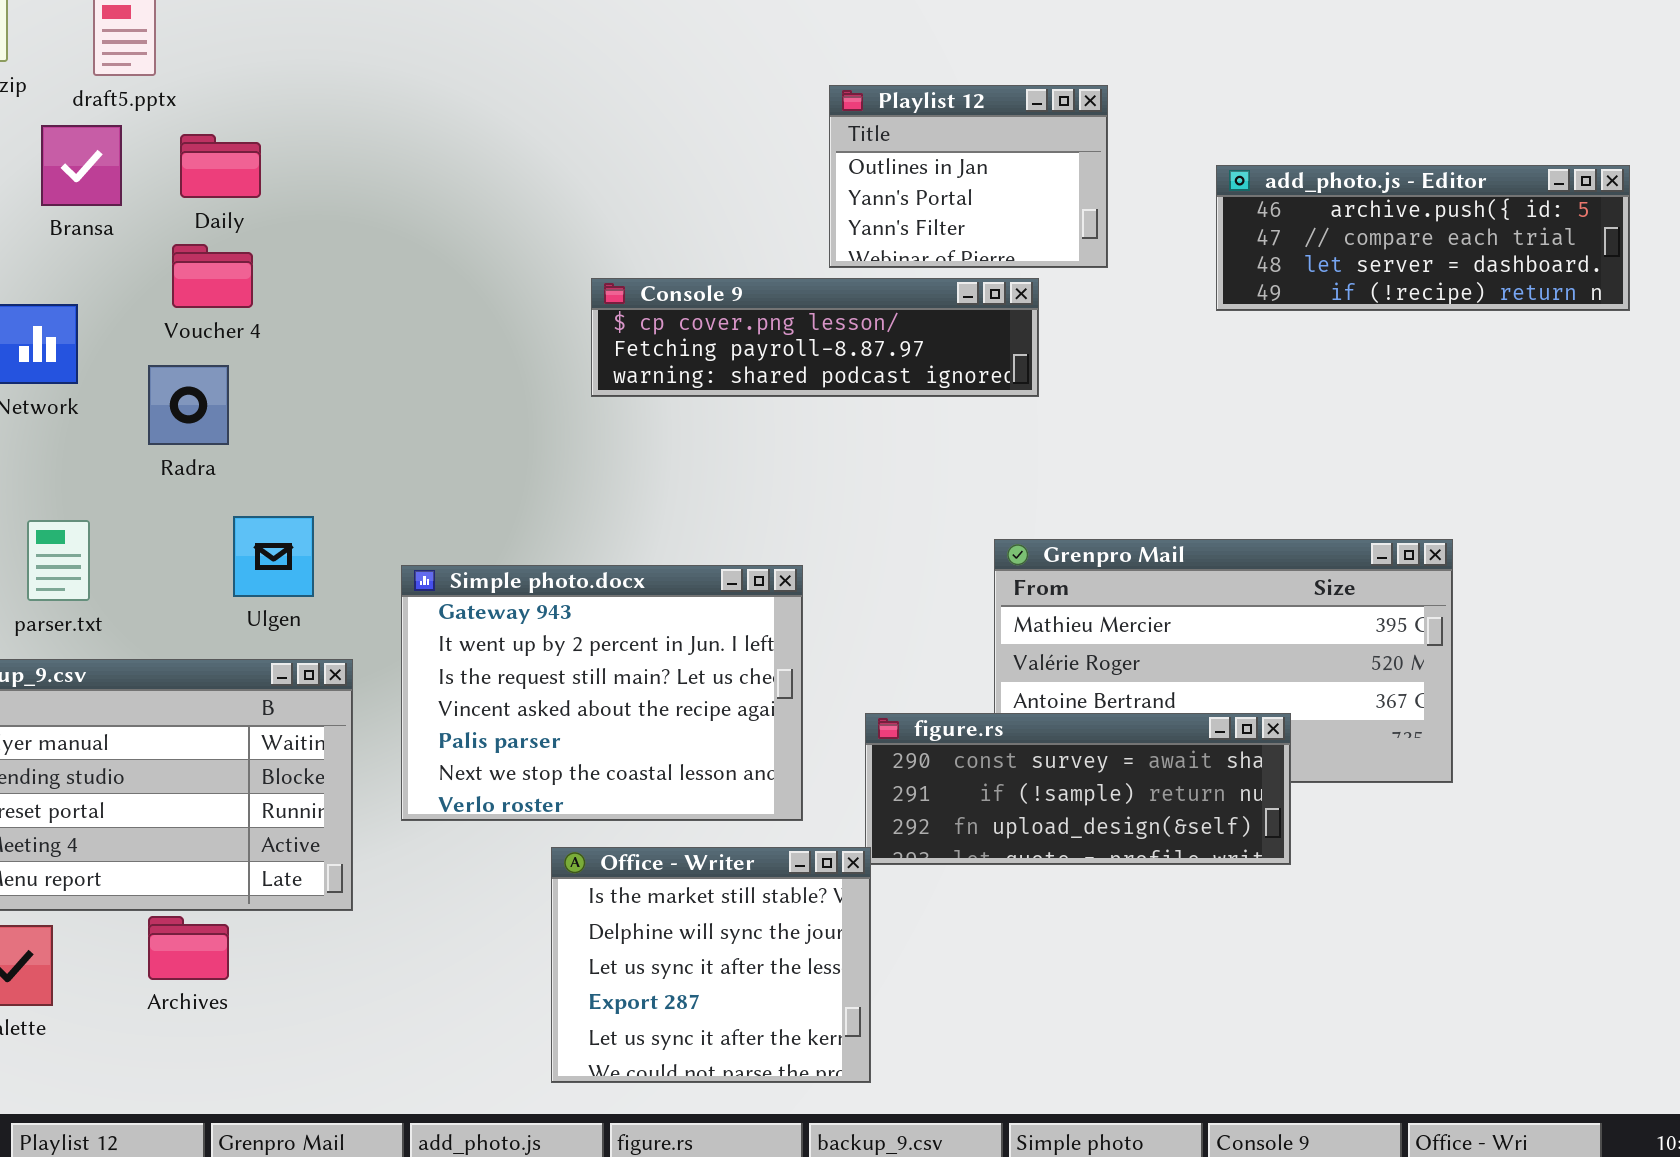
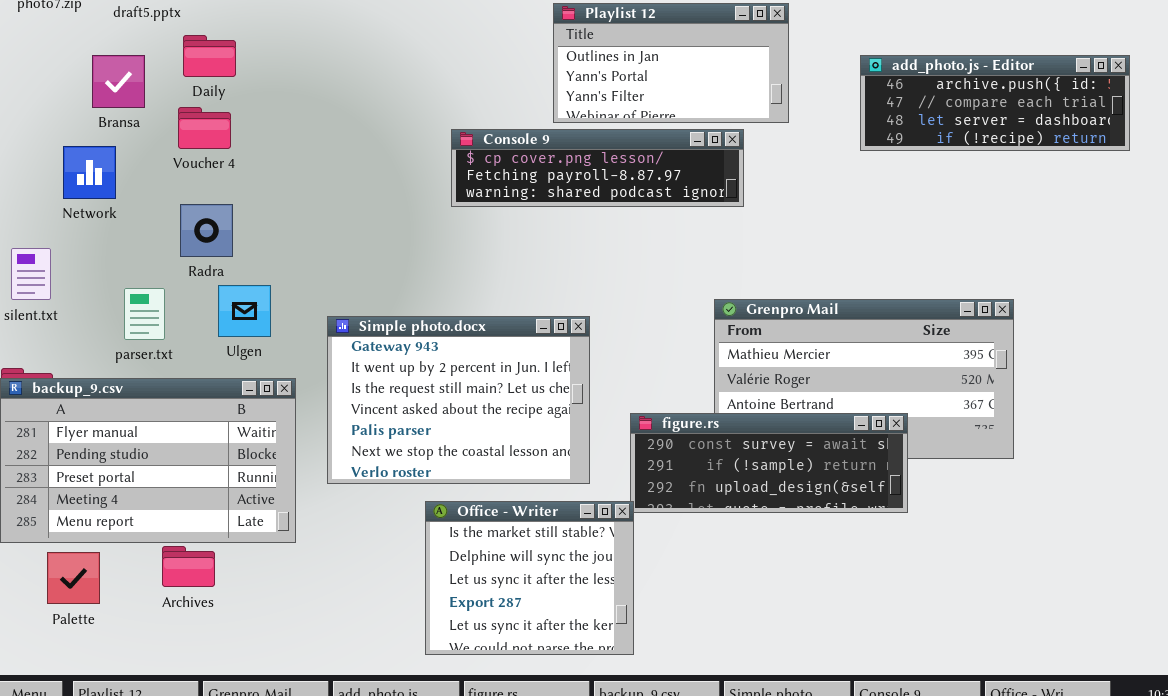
Playlist 12: [829,85,1108,268] -> [553,3,789,123], resized
Bransa: [41,125,122,206] -> [92,55,145,108], moved
Radra: [148,365,229,445] -> [180,204,233,257], moved
parser.txt: [27,520,90,601] -> [124,288,165,340], moved

